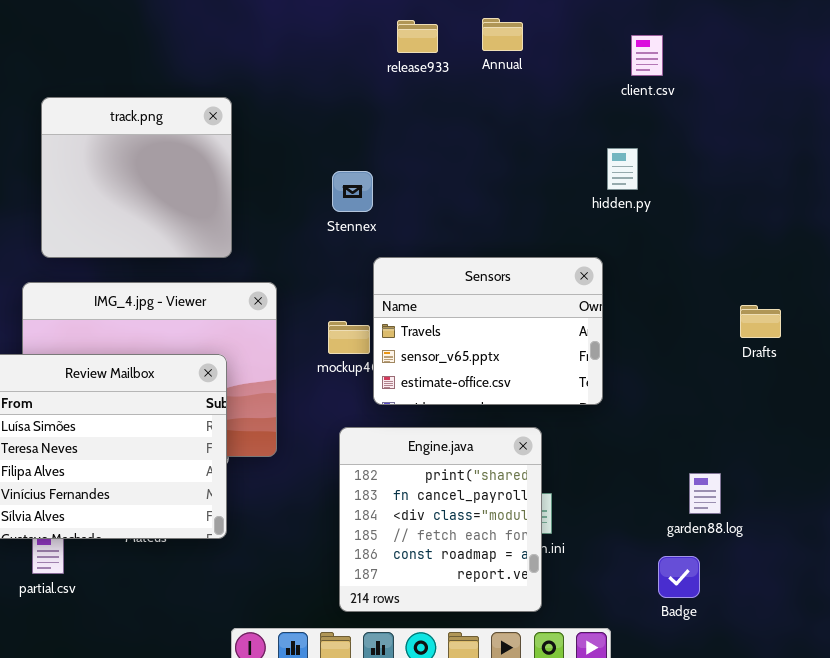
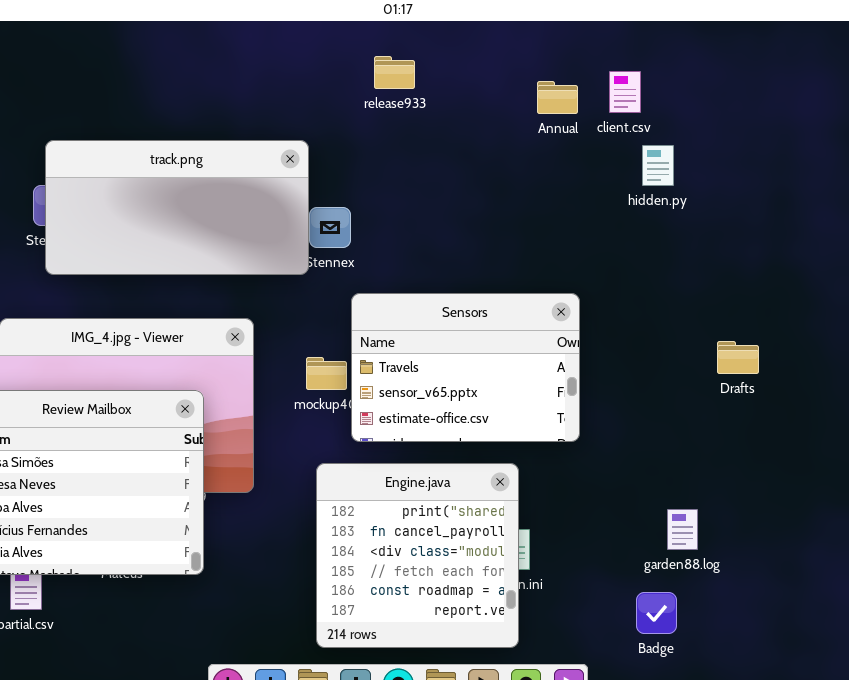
Annual: [482,18,523,51] -> [537,81,578,114], moved
track.png: [41,97,232,258] -> [45,140,309,275], moved, resized
hidden.py: [607,148,638,190] -> [642,145,674,186], moved

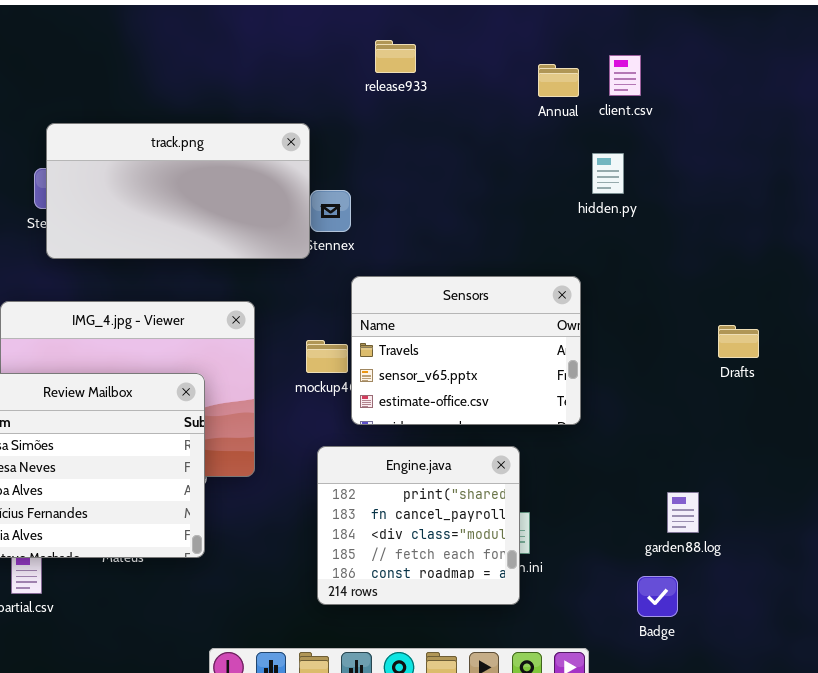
hidden.py: [642,145,674,186] -> [592,153,624,194], moved
Engine.java: [316,463,519,648] -> [317,446,520,605], resized

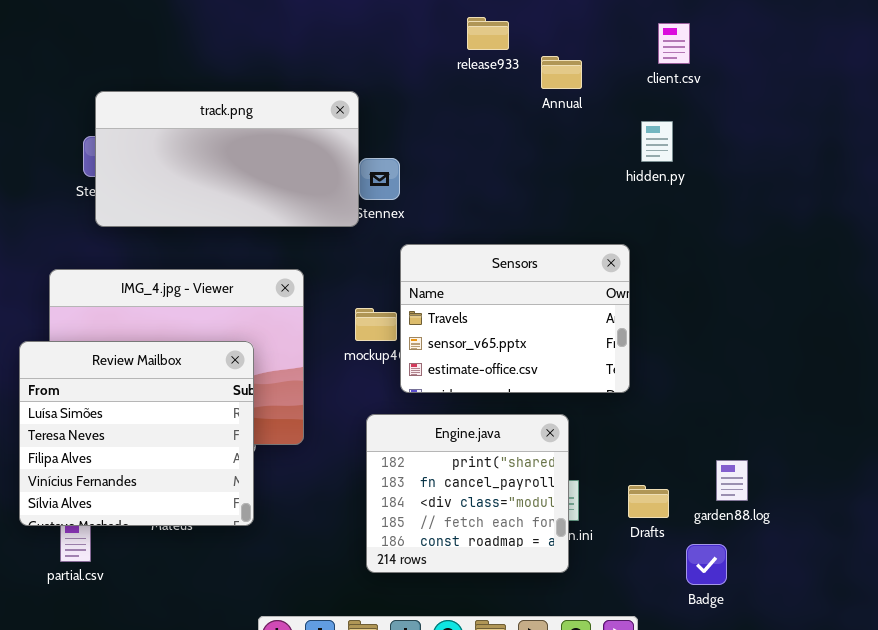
release933: [375,40,416,73] -> [467,17,509,50], moved
Annual: [538,64,579,97] -> [541,56,582,89], moved
Drafts: [718,325,759,358] -> [628,485,669,518], moved

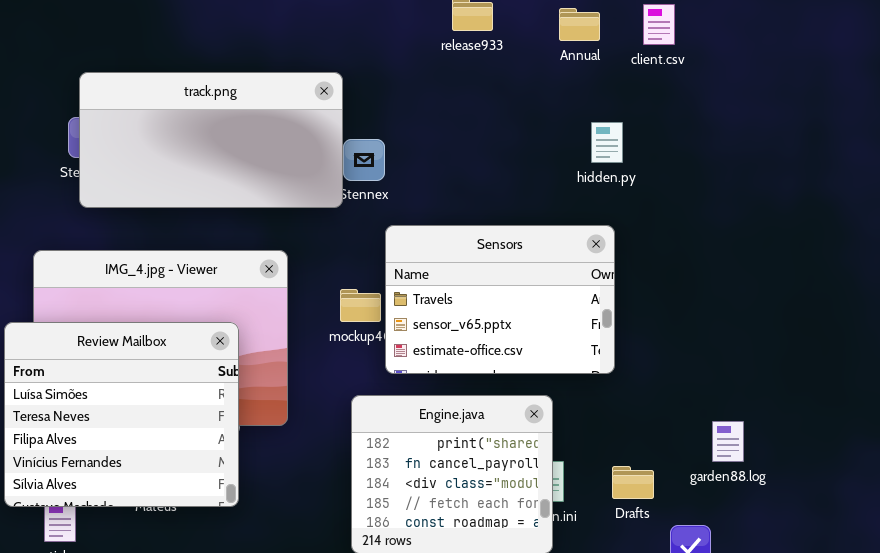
Annual: [541,56,582,89] -> [559,8,600,41], moved
hidden.py: [641,121,673,162] -> [591,122,623,163], moved
garden88.log: [716,460,748,501] -> [712,421,744,462], moved

